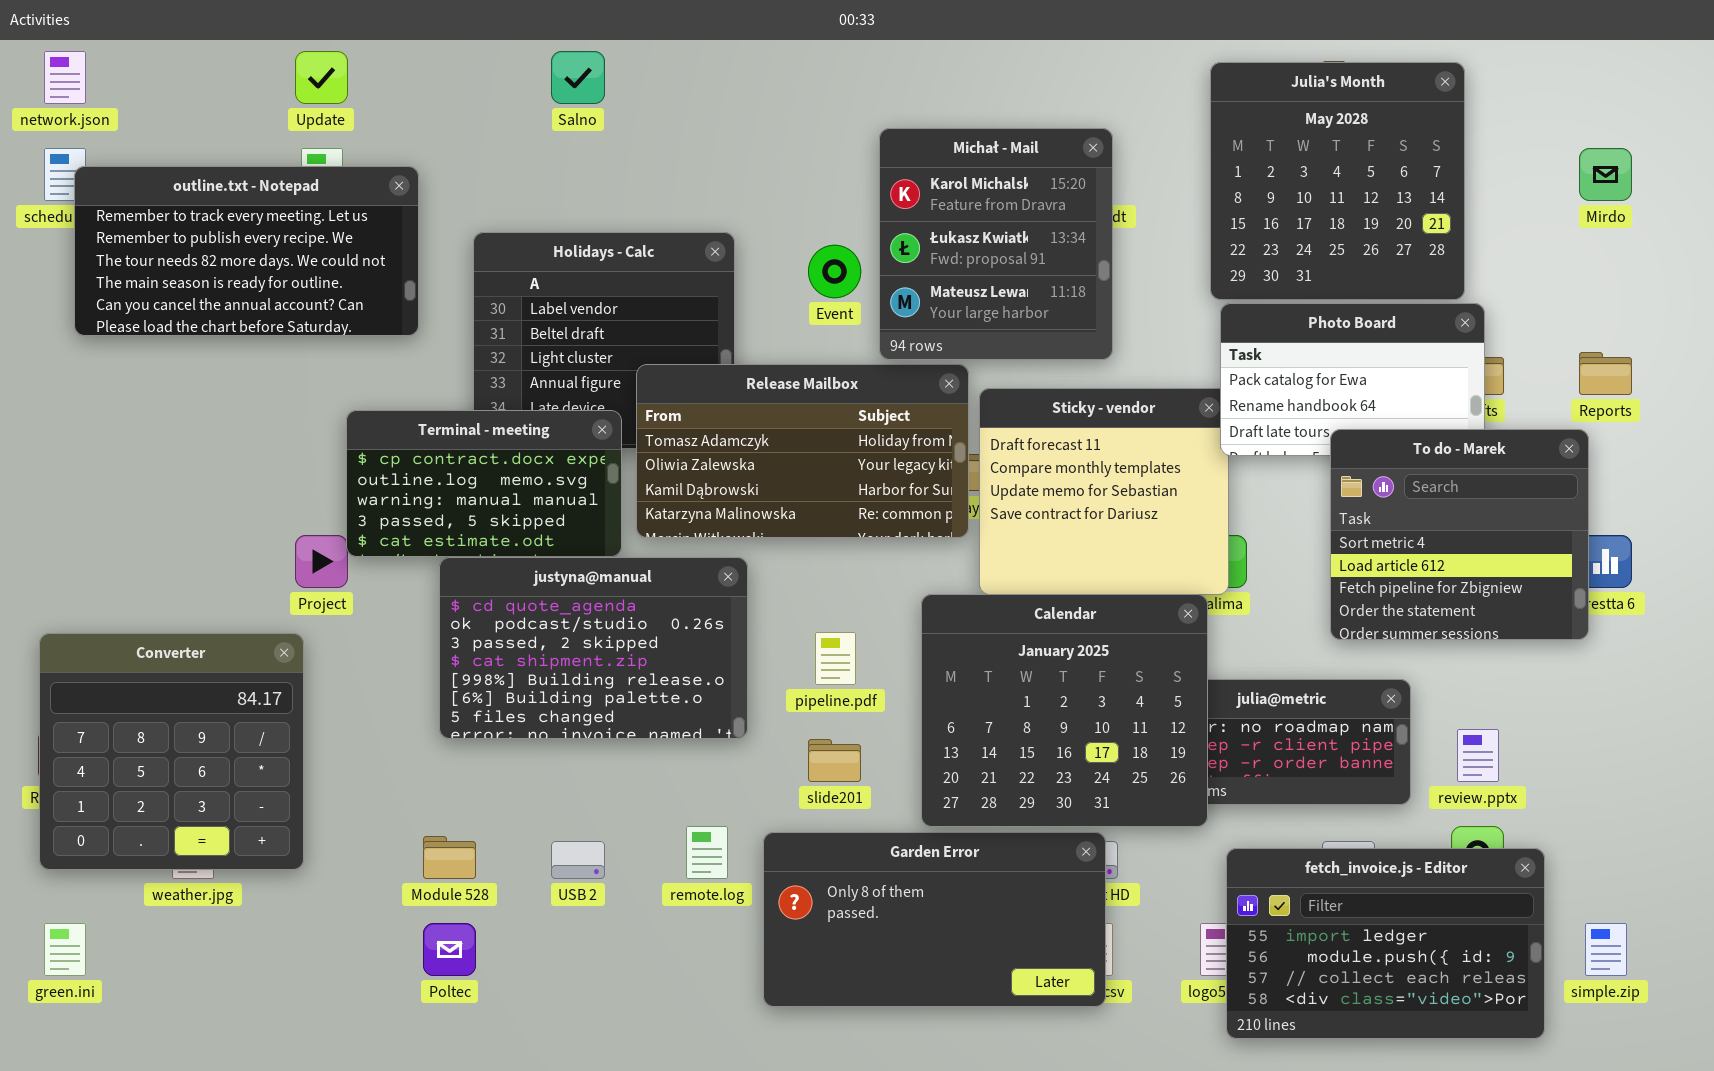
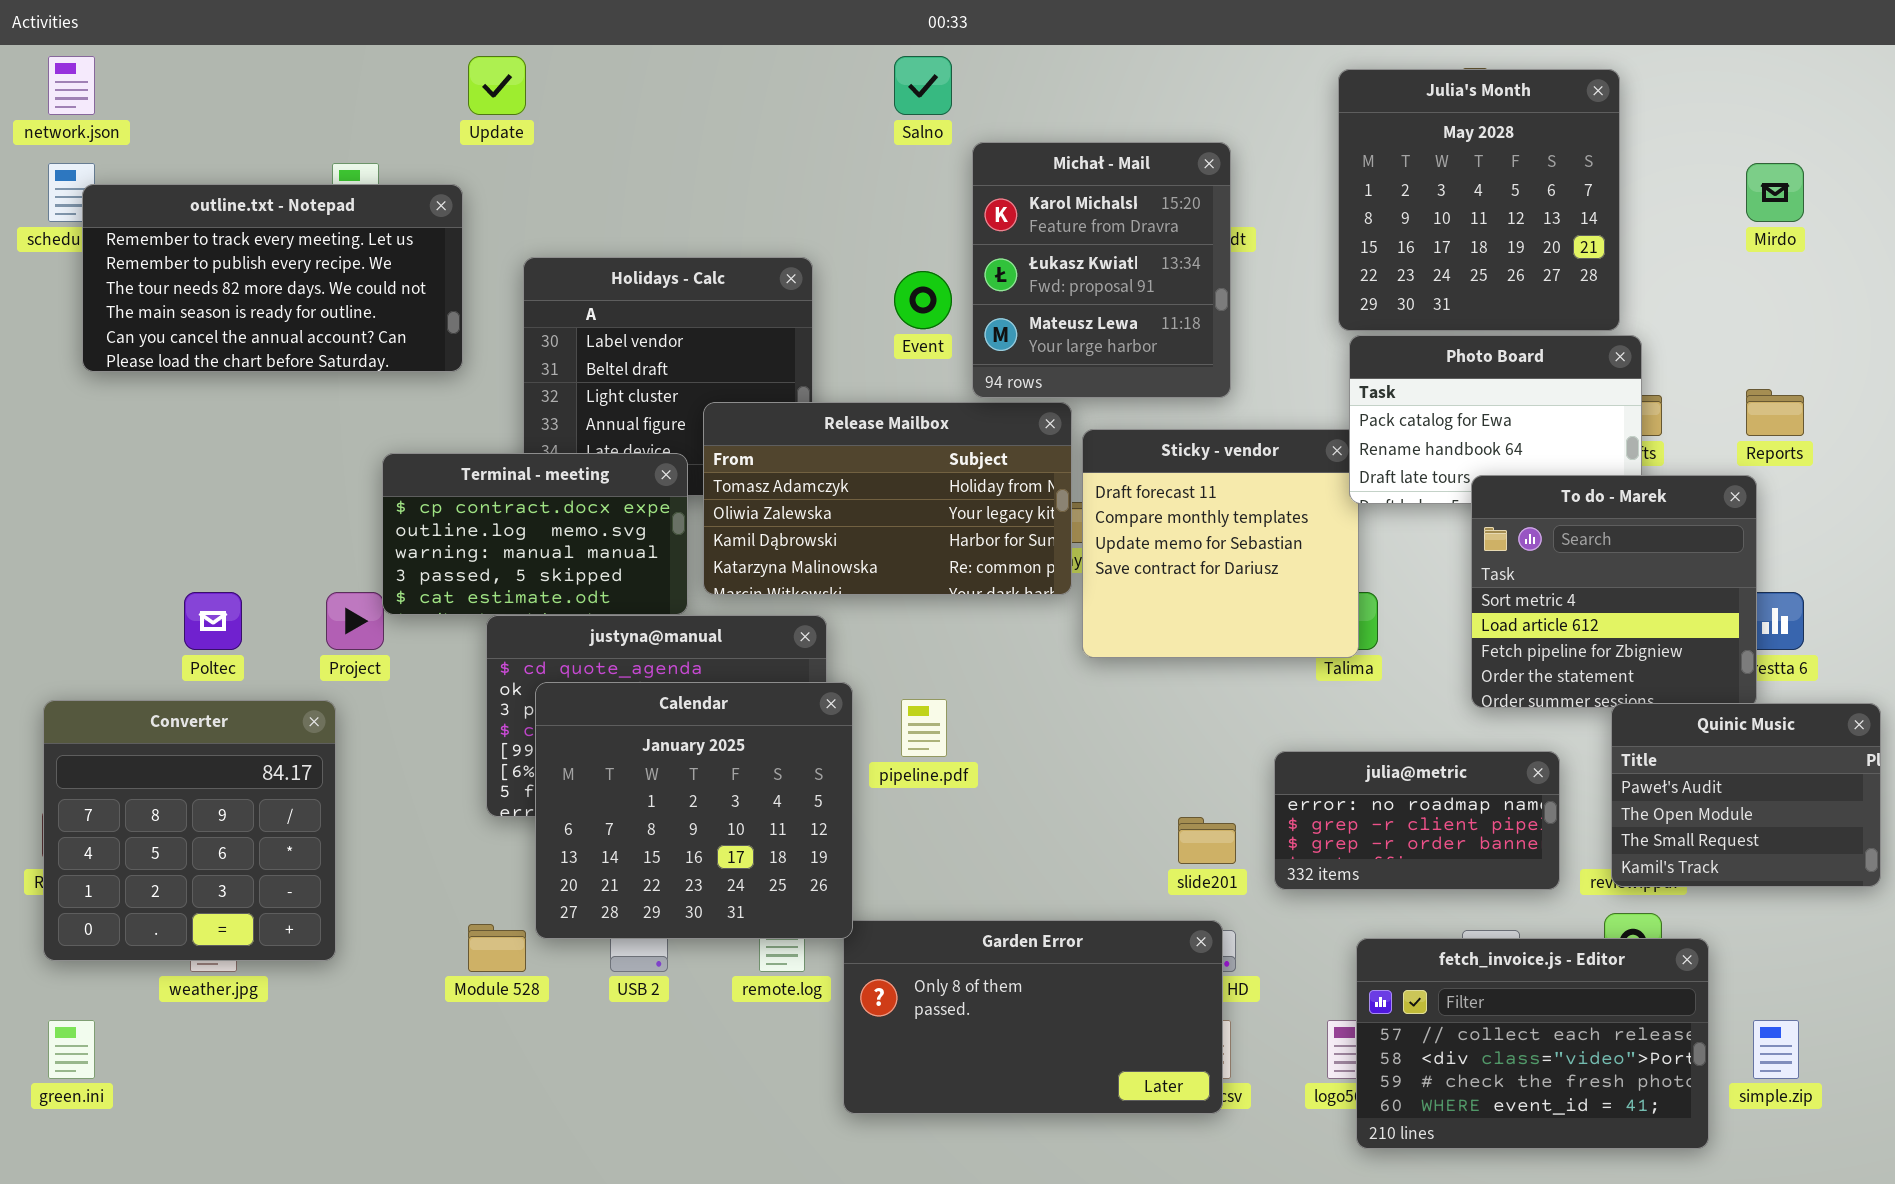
Update: [295,51,348,104] -> [468,56,526,115], moved
Salno: [551,51,605,104] -> [894,56,952,115], moved
Calendar: [921,594,1208,827] -> [535,682,853,939], moved
Quinic Music: none -> [1611,703,1881,887], opened
slide201: [808,739,861,782] -> [1178,817,1236,864], moved
fetch_invoice.js - Editor: [1226,848,1545,1039] -> [1356,938,1709,1149], scrolled down 2 rows
Poltec: [423,923,476,976] -> [184,592,242,650], moved

